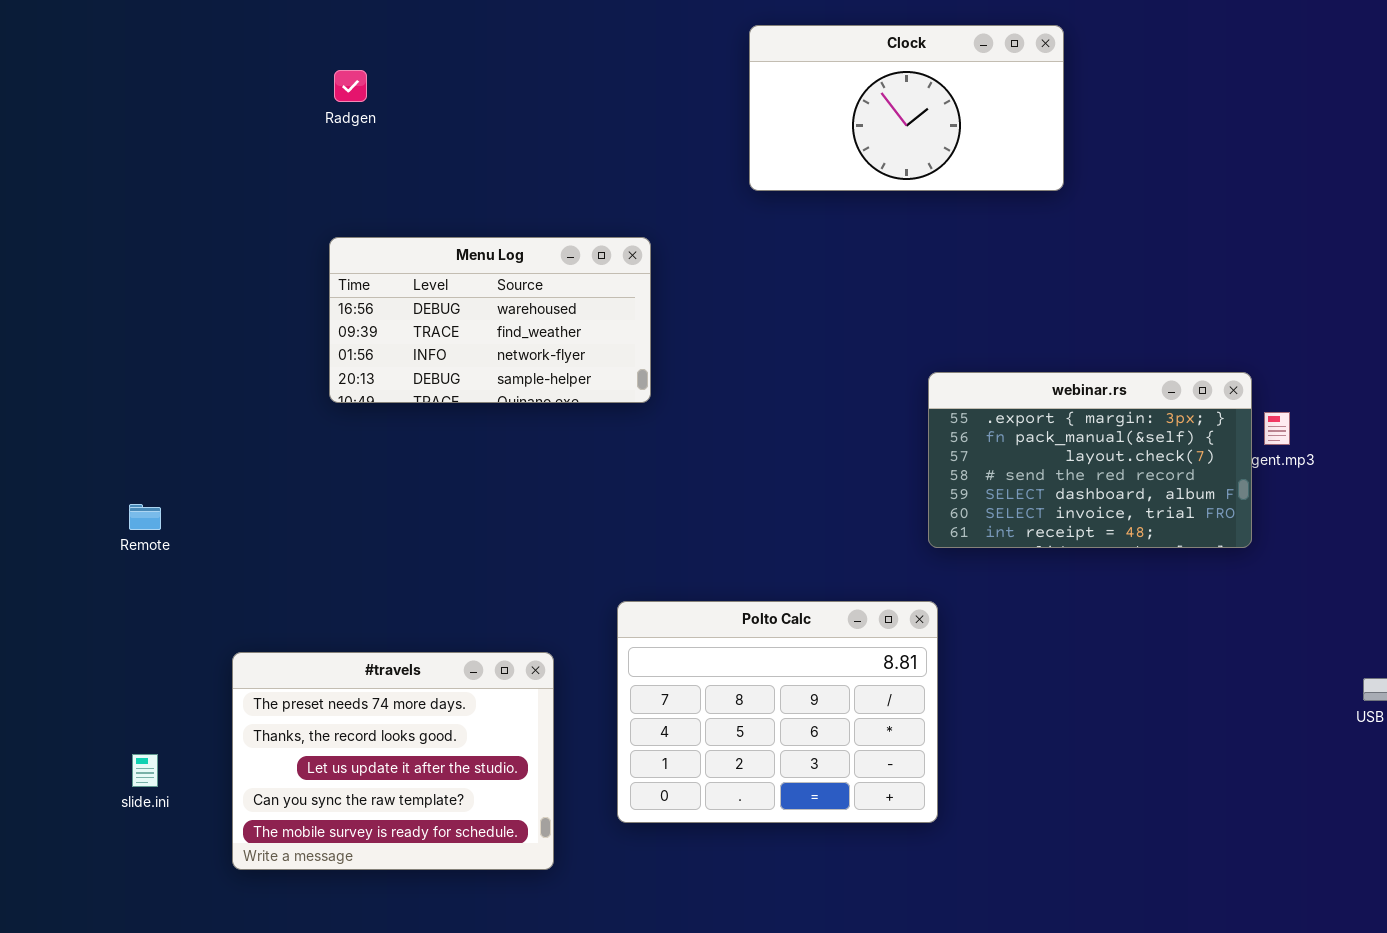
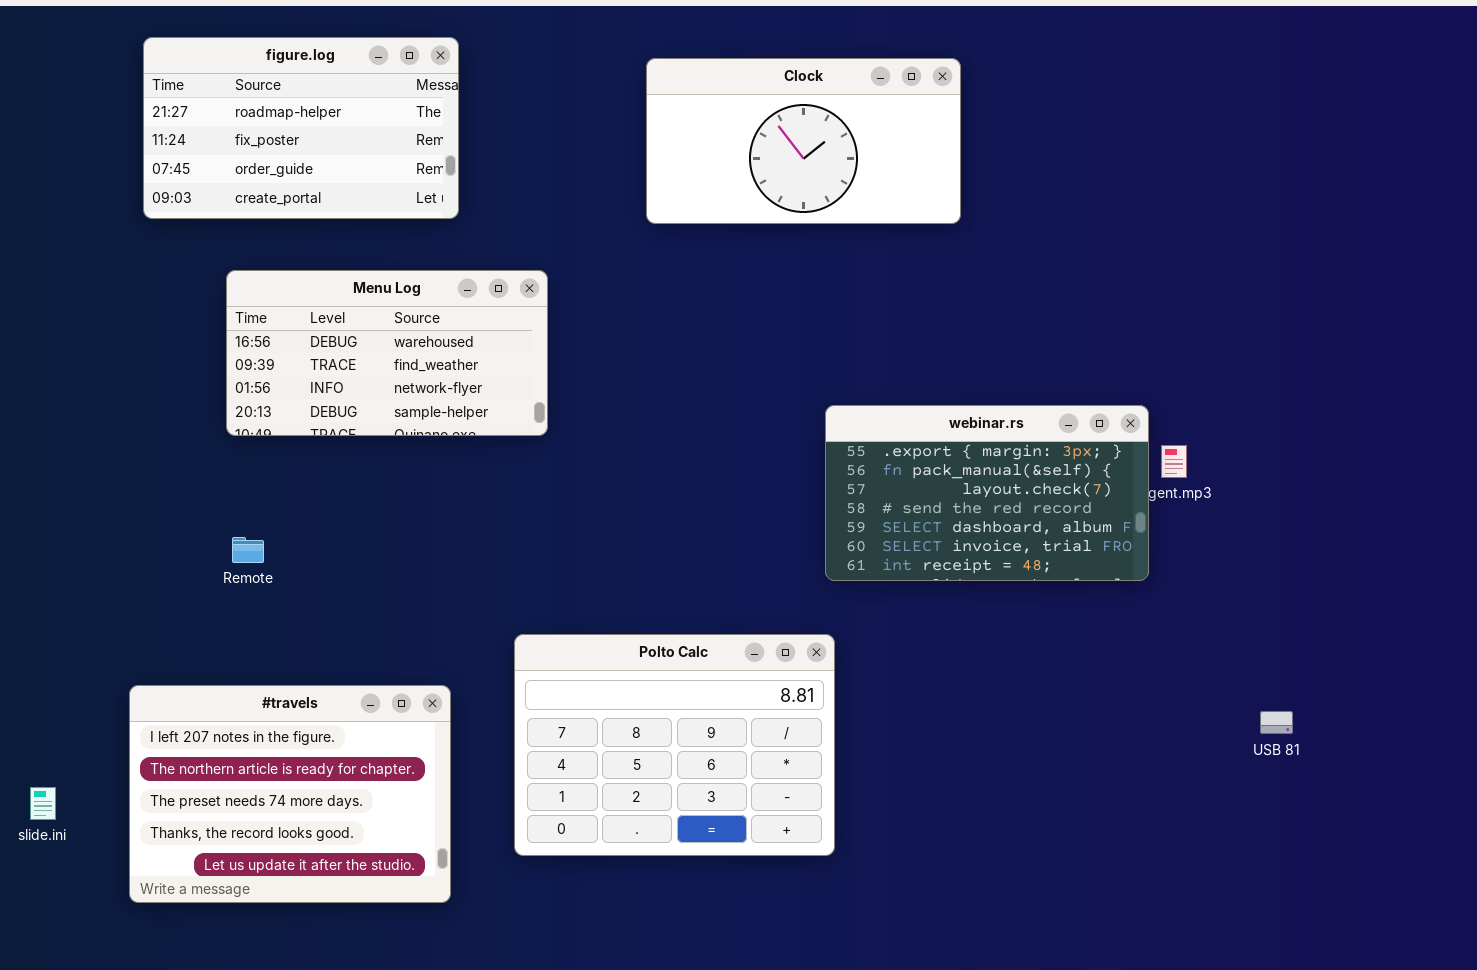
figure.log: none -> [143,37,459,219], opened
Remote: [129,504,161,530] -> [232,537,264,563], moved
#travels: [232,652,554,870] -> [129,685,451,903], scrolled up 2 rows

